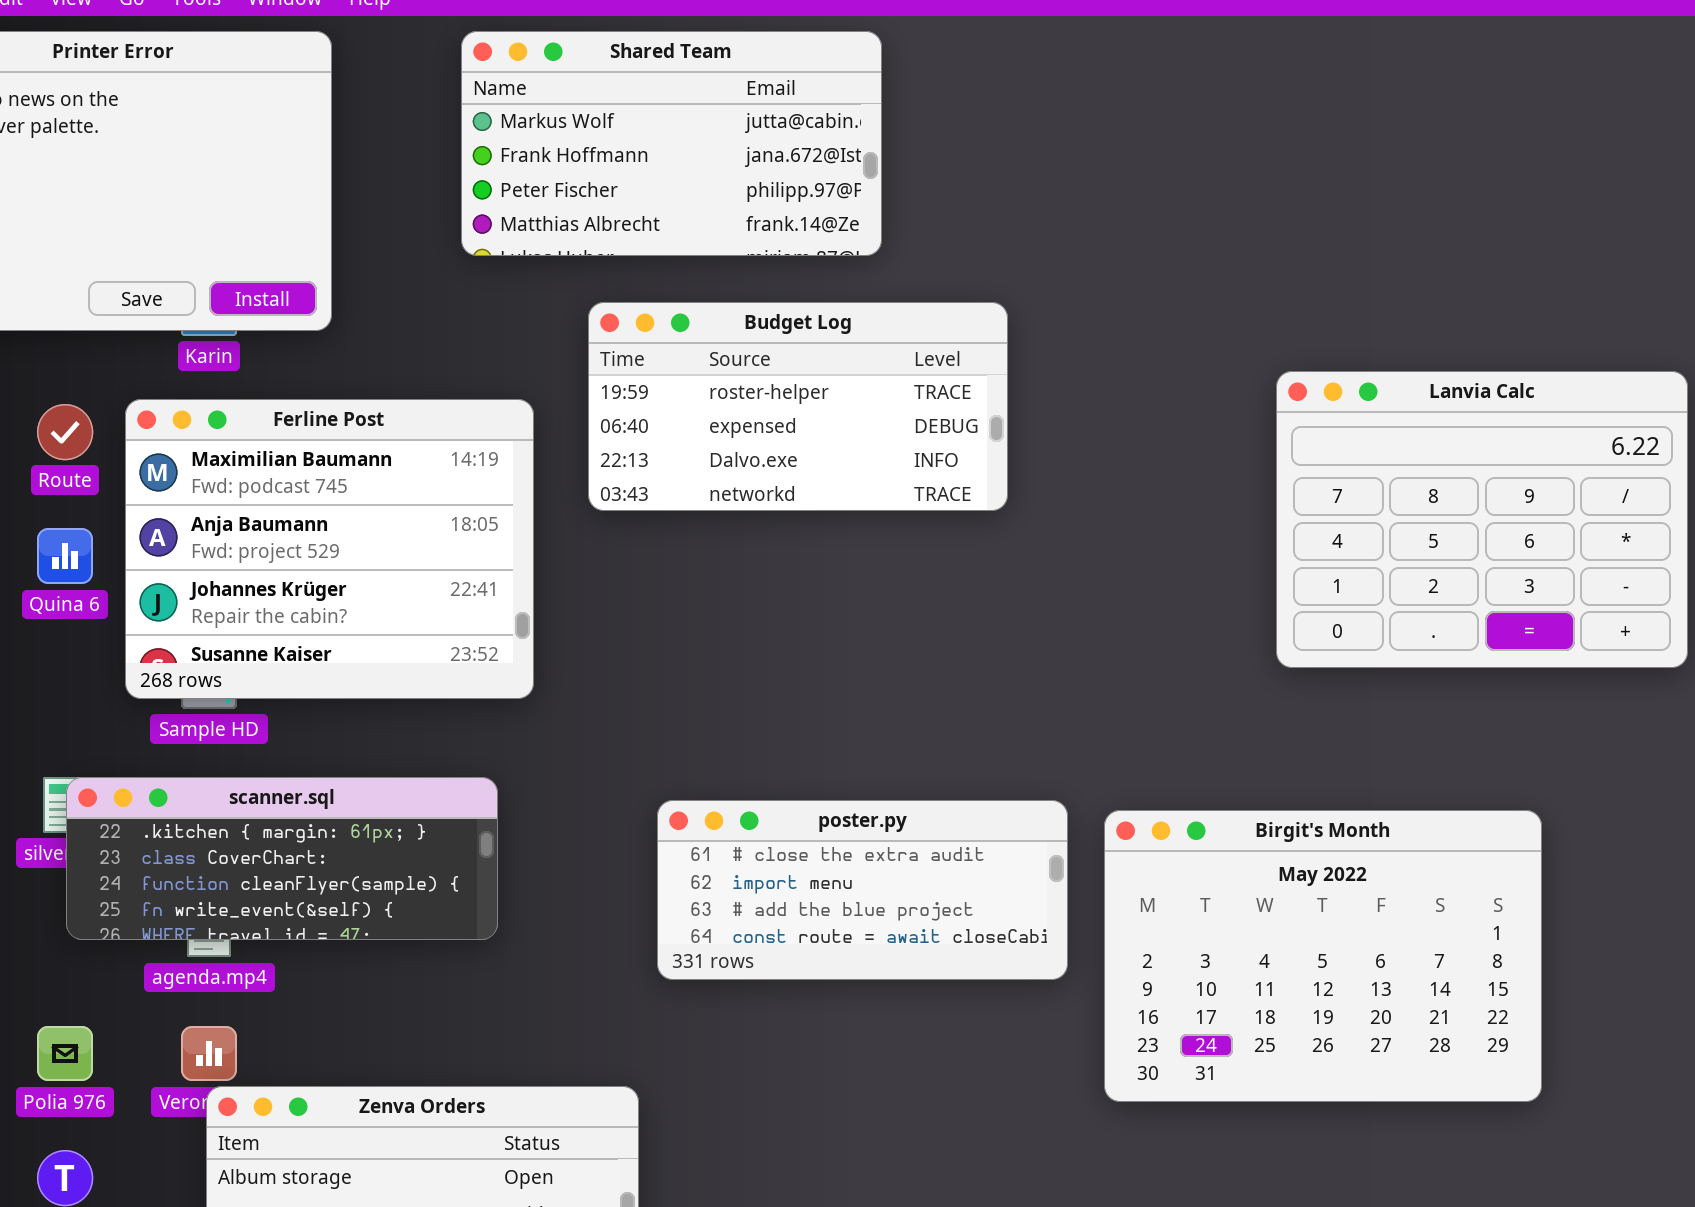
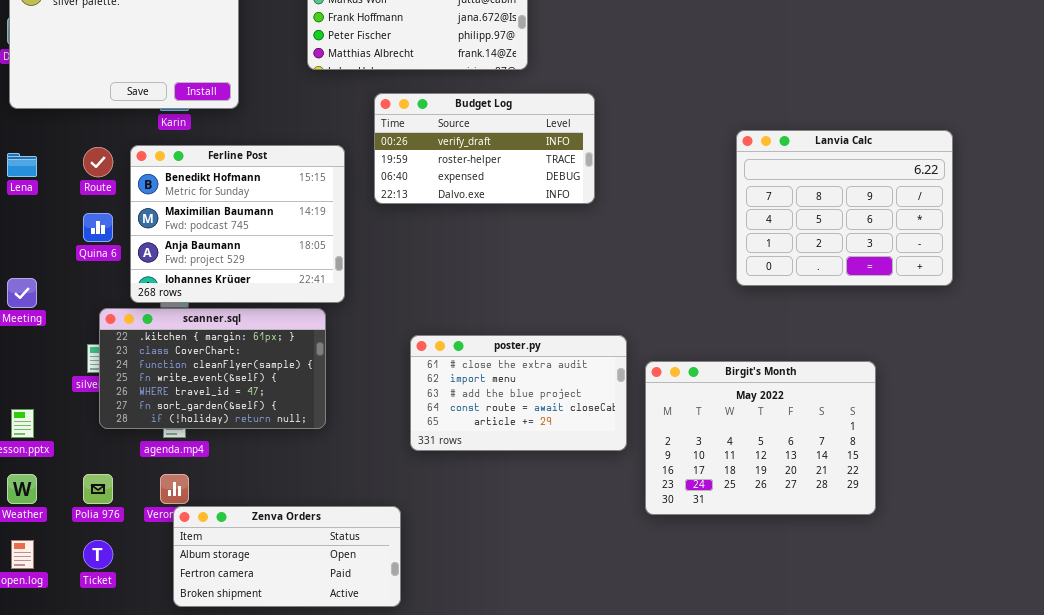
Budget Log: [588,302,1008,511] -> [374,93,595,204], scrolled up 1 row
Ferline Post: [125,399,534,699] -> [130,145,345,303], scrolled up 1 row
scanner.sql: [66,777,498,940] -> [99,308,326,429], resized
poster.py: [657,800,1068,980] -> [410,335,627,451], resized

